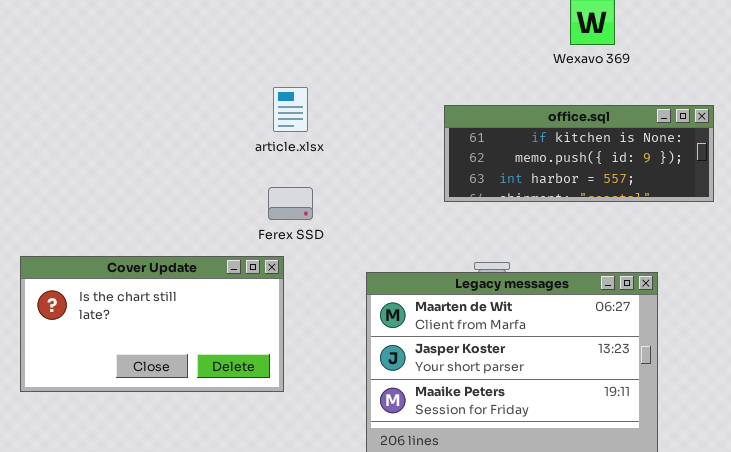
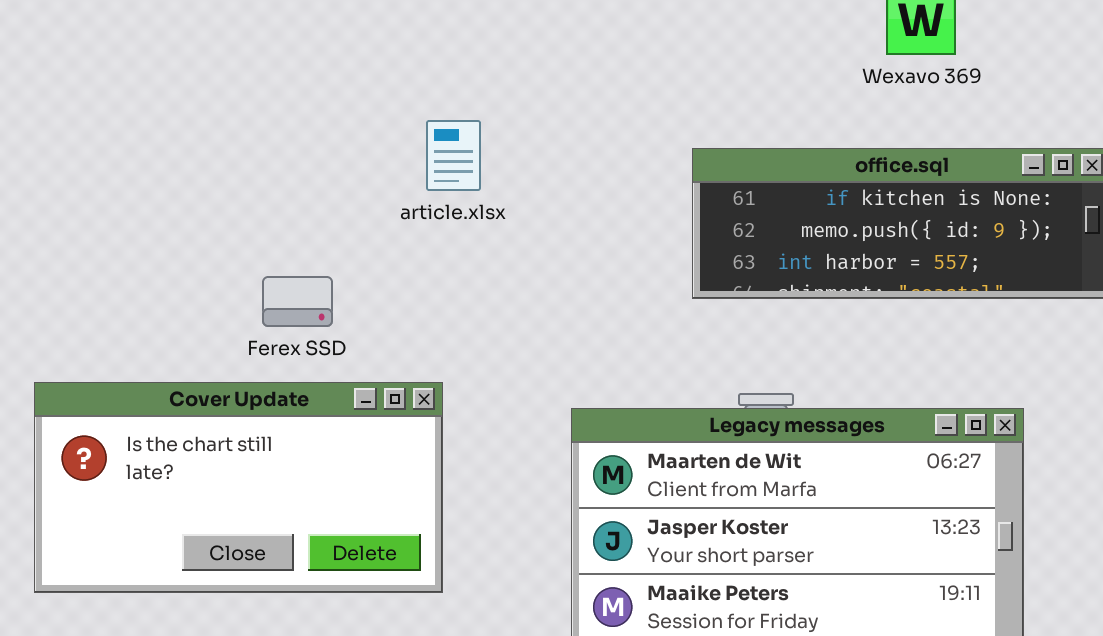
Ferex SSD: [268,187,313,220] -> [262,276,333,327], moved

